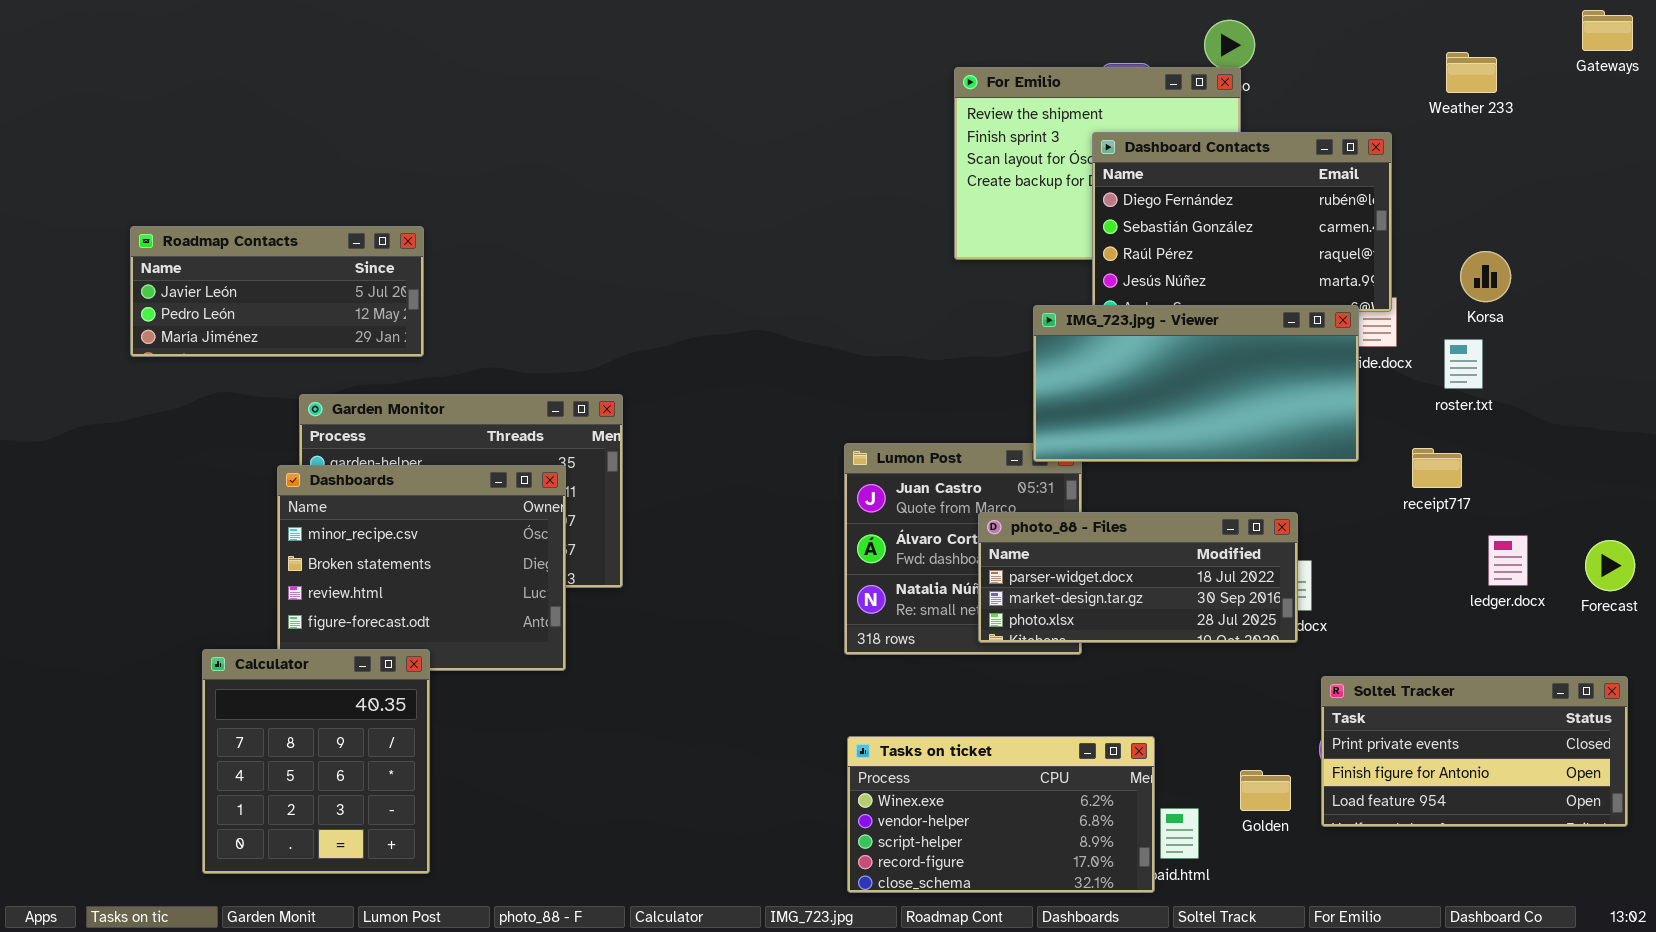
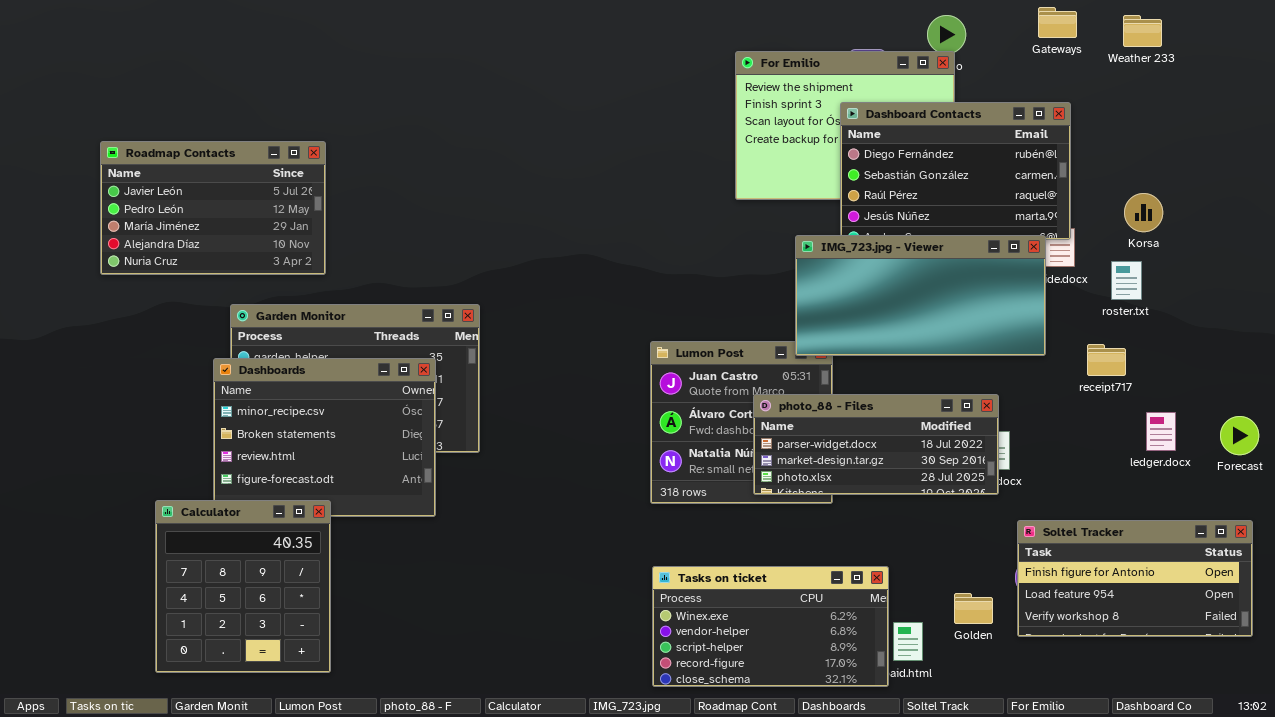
Gateways: [1582,10,1633,51] -> [1038,7,1077,38], moved
Weather 233: [1446,52,1497,93] -> [1123,15,1162,47], moved
Roadmap Contacts: [130,226,424,357] -> [100,141,326,275], resized
Soltel Tracker: [1321,676,1628,827] -> [1017,520,1253,637], scrolled down 1 row

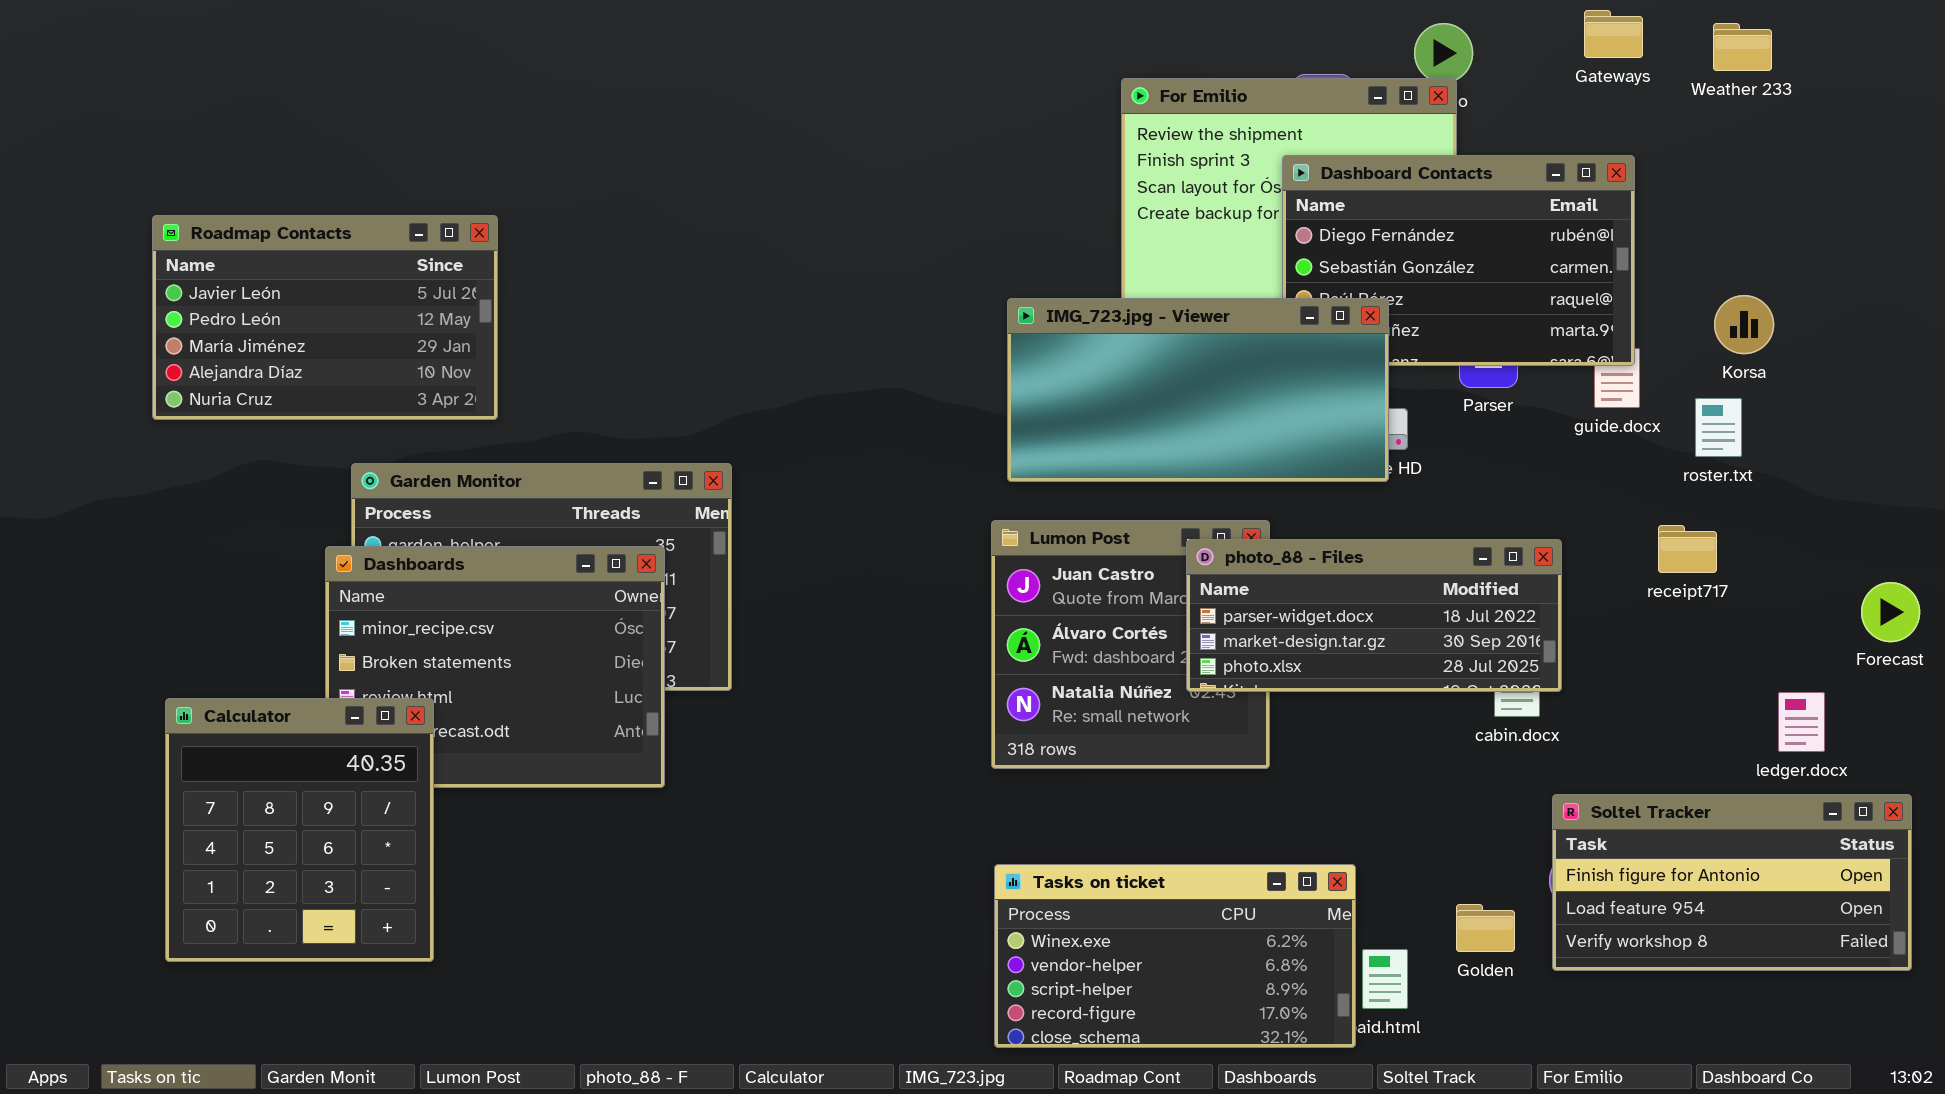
IMG_723.jpg - Viewer: [795,235,1046,356] -> [1007,298,1389,482], moved
photo_88 - Files: [753,394,999,495] -> [1186,539,1562,692], moved
ledger.docx: [1146,412,1176,451] -> [1778,692,1825,752], moved
Forecast: [1220,416,1259,455] -> [1861,582,1920,642], moved
Calculator: [155,500,331,673] -> [165,698,434,962], moved

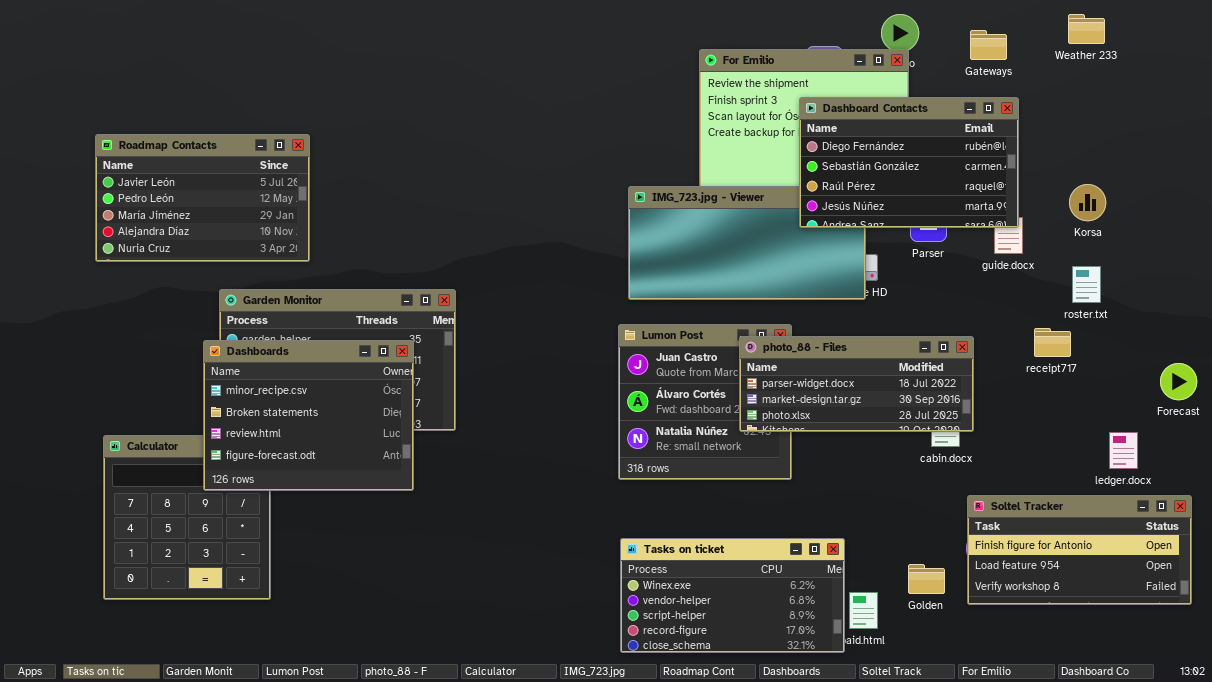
Gateways: [1584,10,1643,58] -> [970,30,1007,60], moved
Dashboard Contacts: [1282,155,1635,366] -> [799,97,1019,228], raised
roster.txt: [1695,398,1742,457] -> [1072,266,1101,303], moved
Dashboards: [325,546,665,788] -> [203,340,414,491], raised

